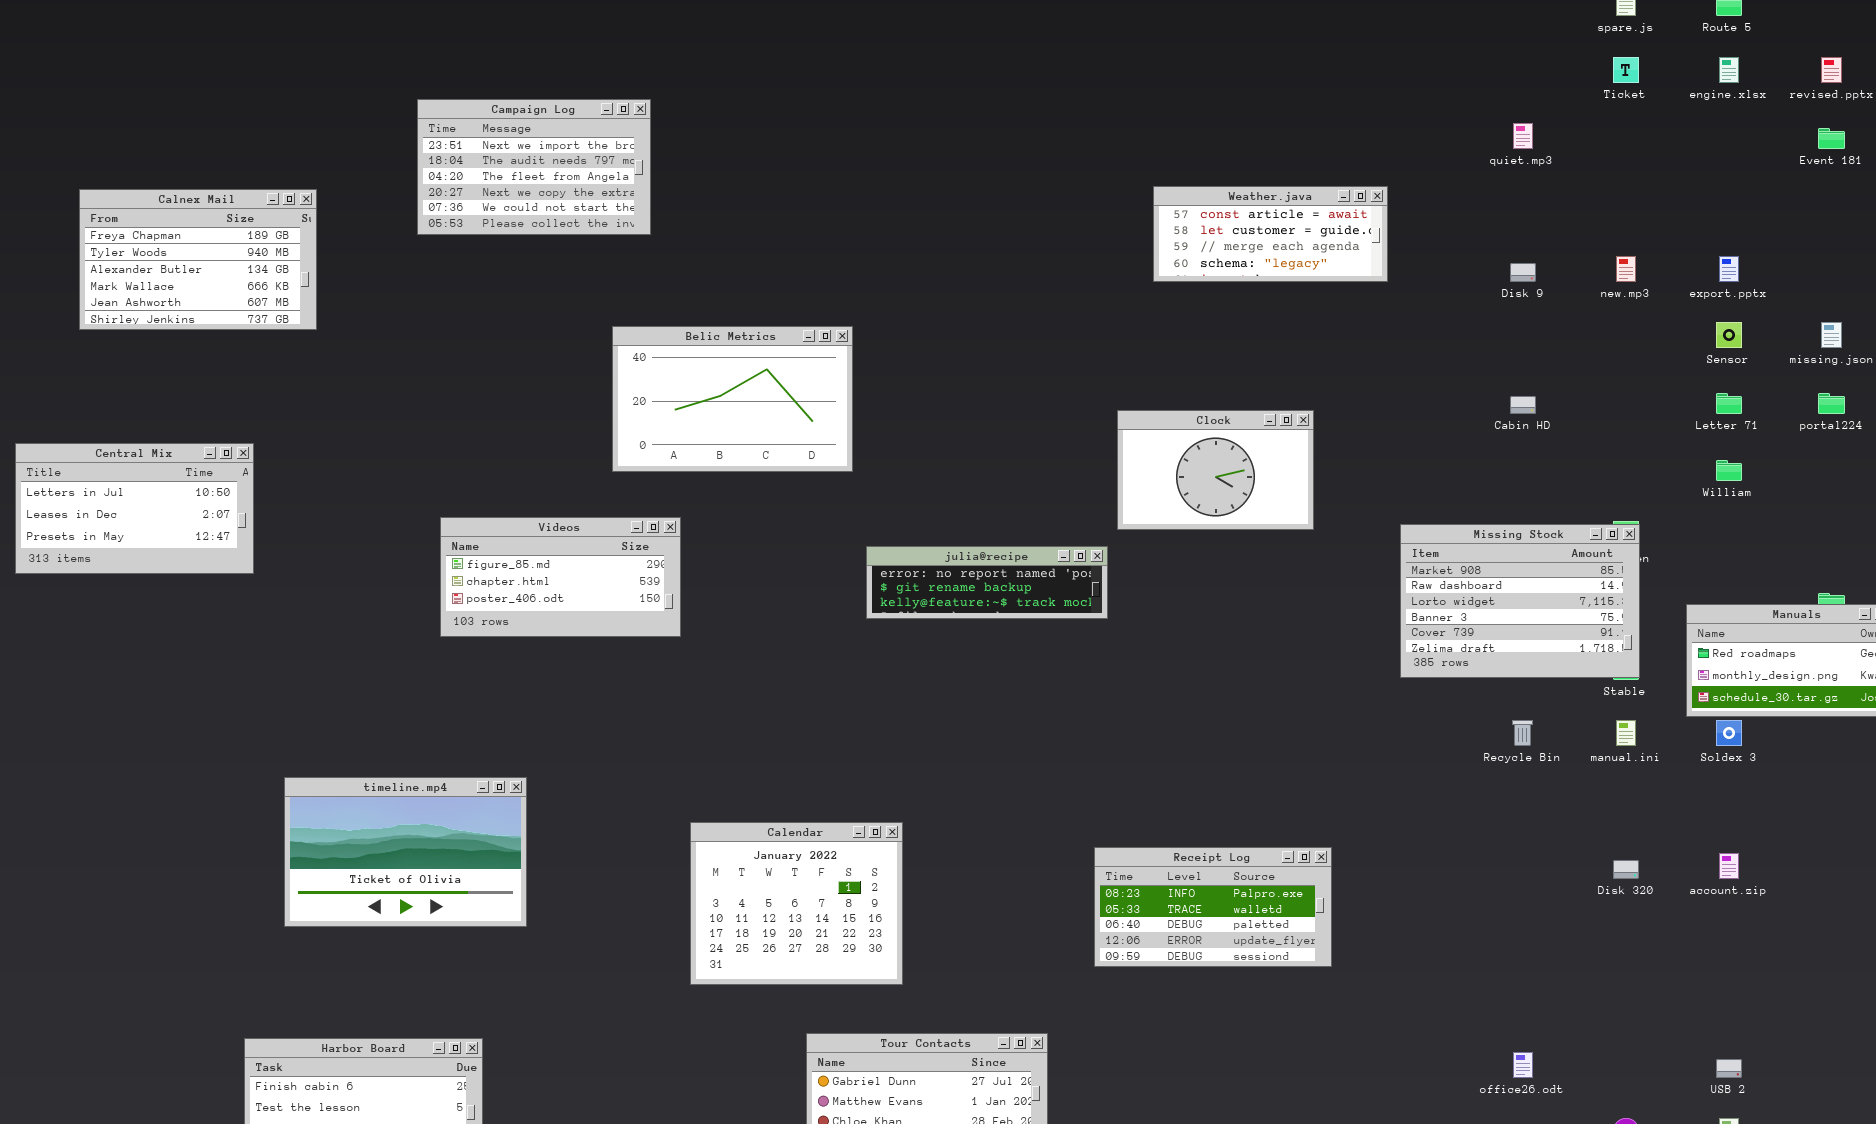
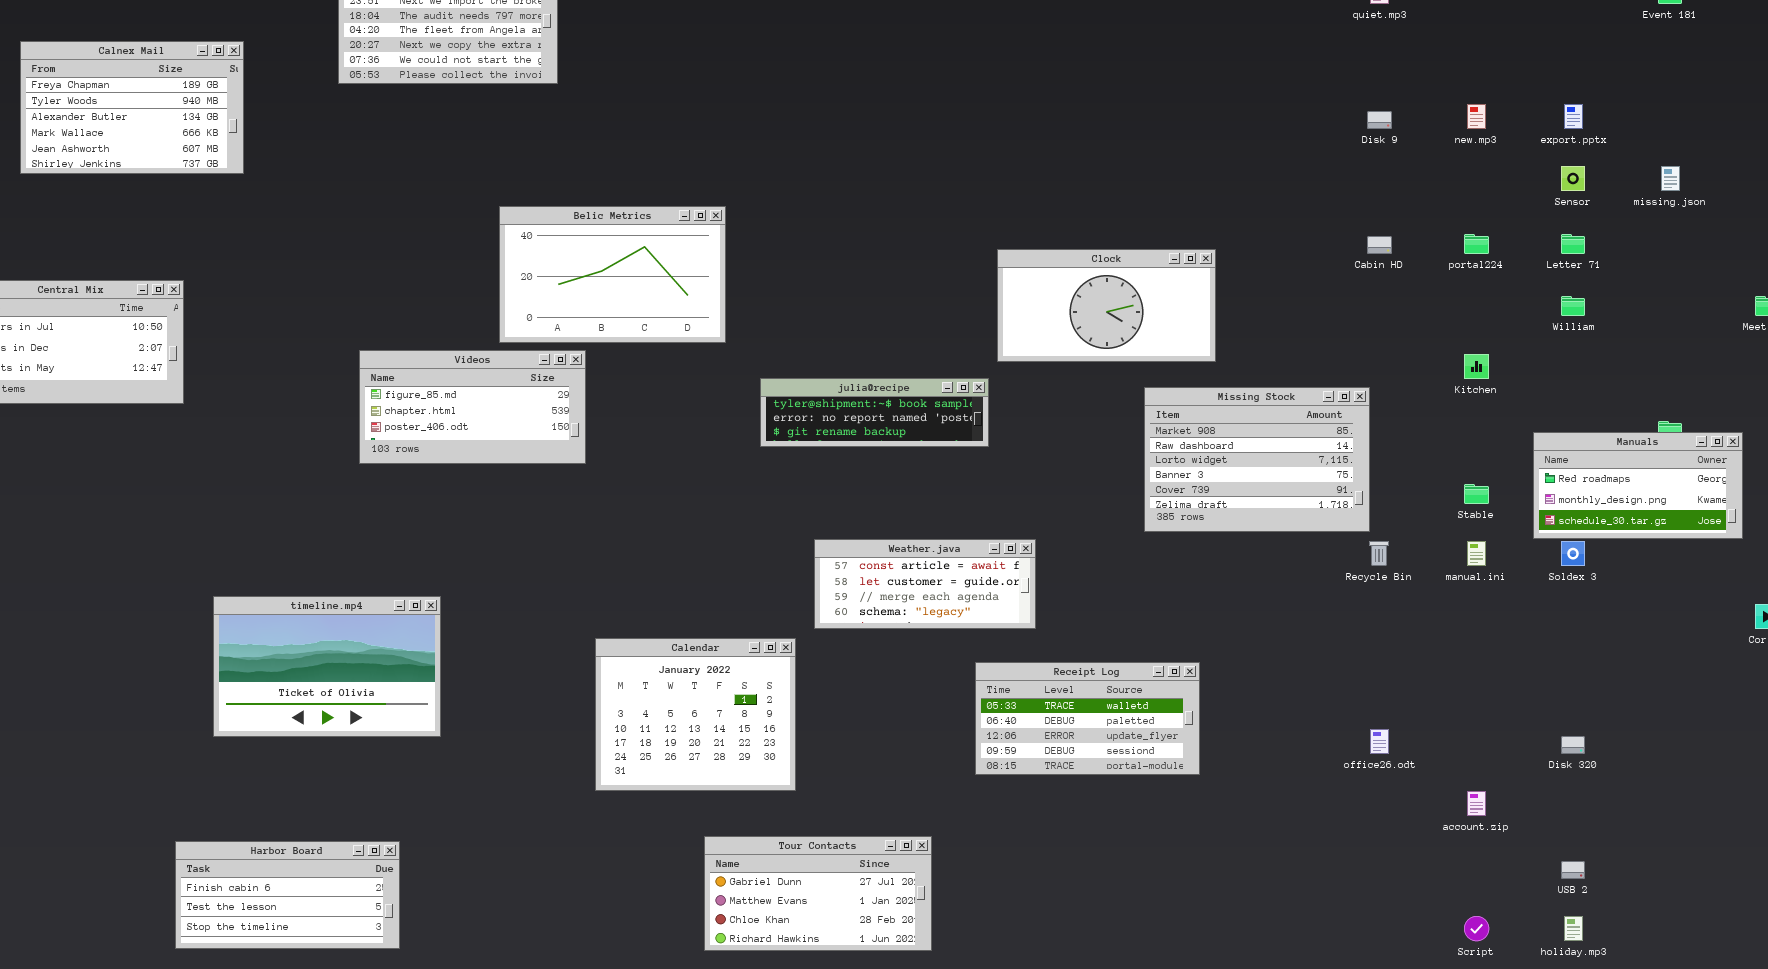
Weather.java: [1153,186,1388,282] -> [814,539,1036,629], moved
Belic Metrics: [612,326,853,472] -> [499,206,726,343], moved
portal224: [1818,393,1845,414] -> [1464,234,1489,254], moved
Clock: [1117,410,1314,530] -> [997,249,1216,362], resized
Missing Stock: [1400,524,1640,678] -> [1144,387,1370,532], moved
julia@recipe: [866,546,1108,619] -> [760,378,989,447], scrolled up 1 row
Receipt Log: [1094,847,1332,967] -> [975,662,1200,775], scrolled down 1 row
account.zip: [1719,853,1739,879] -> [1467,791,1486,816], moved
Disk 320: [1613,860,1639,879] -> [1561,736,1585,754], moved
office26.odt: [1513,1052,1533,1078] -> [1370,729,1389,754], moved

